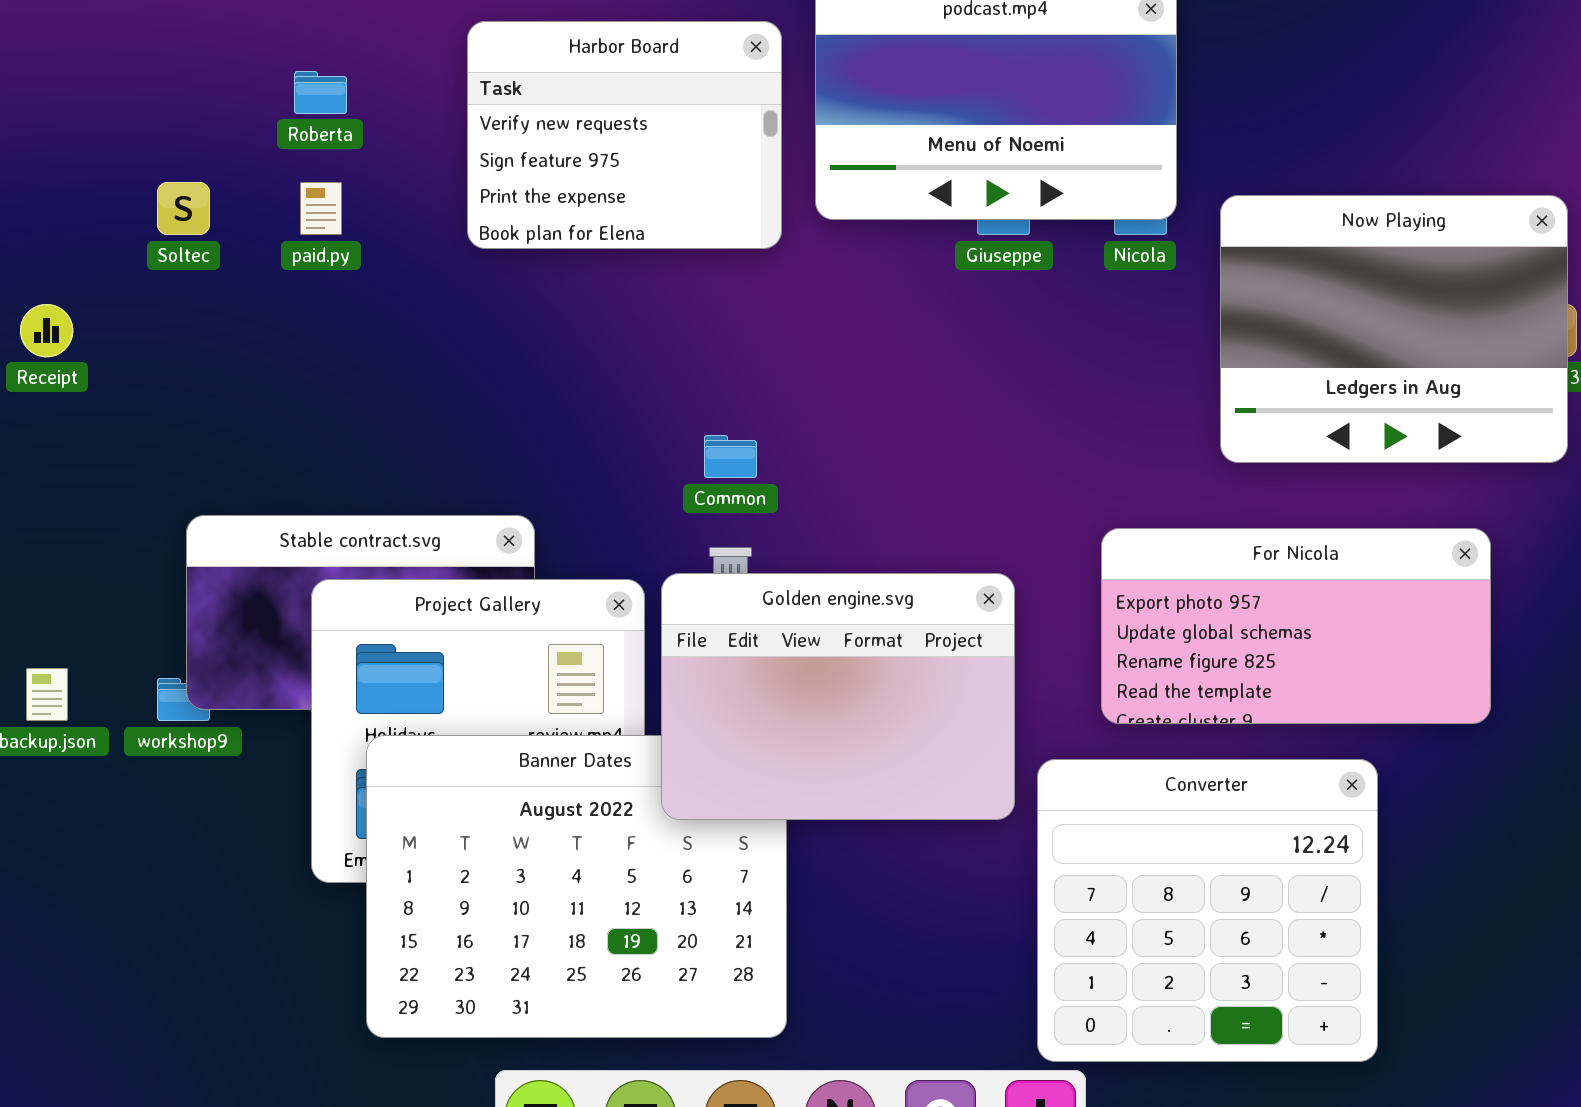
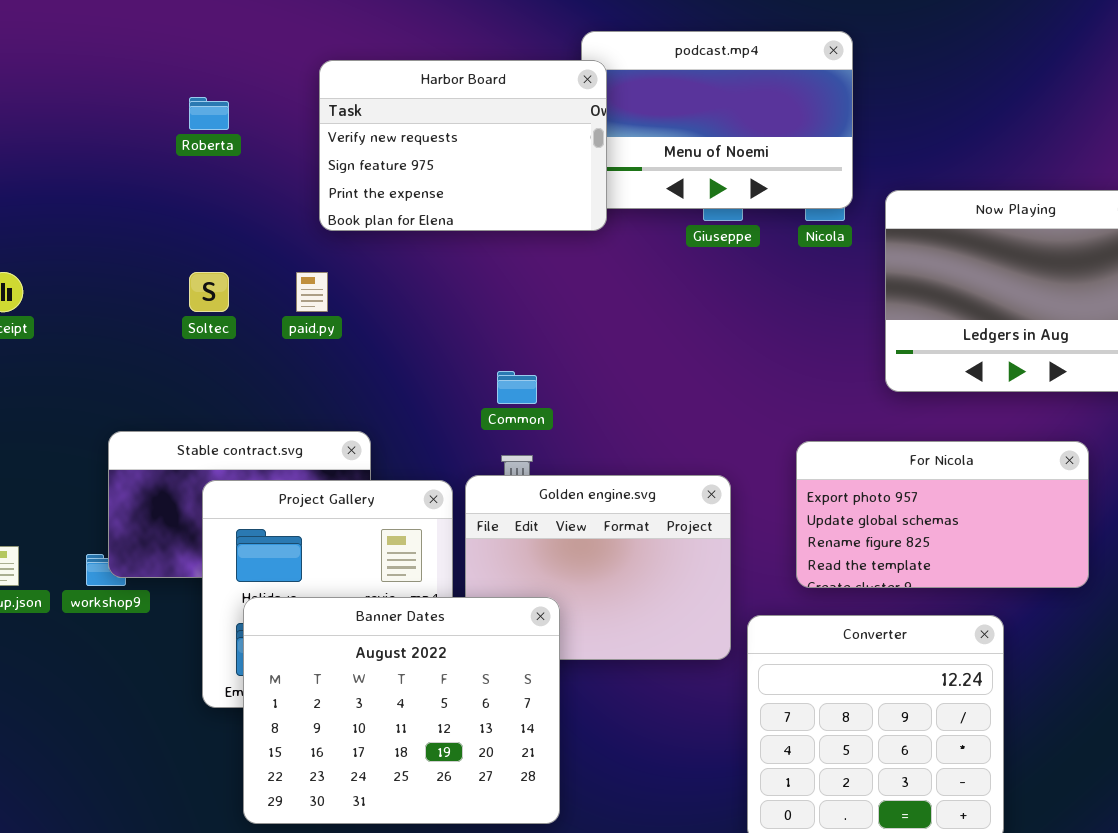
Harbor Board: [467,21,782,249] -> [319,60,607,231], resized
Soltec: [157,182,210,235] -> [189,272,229,312], moved
paid.py: [300,182,342,235] -> [296,272,328,312], moved
Banner Dates: [366,735,787,1038] -> [243,597,560,824], raised

